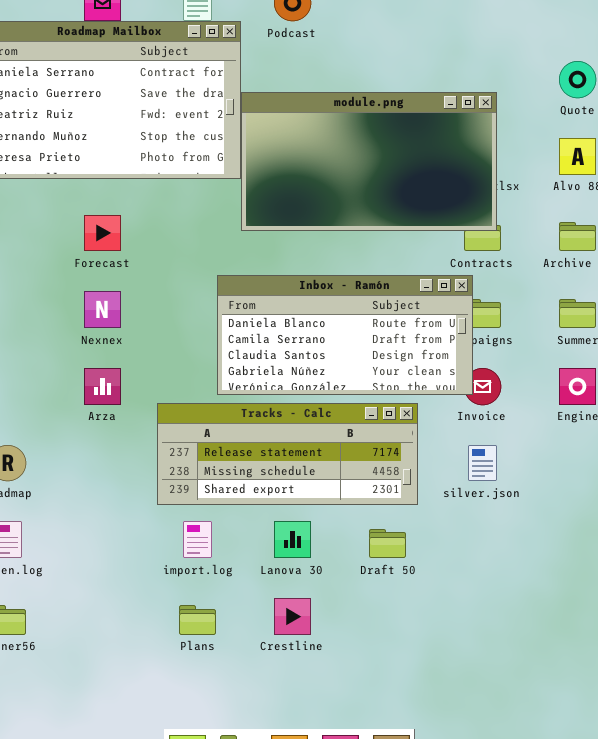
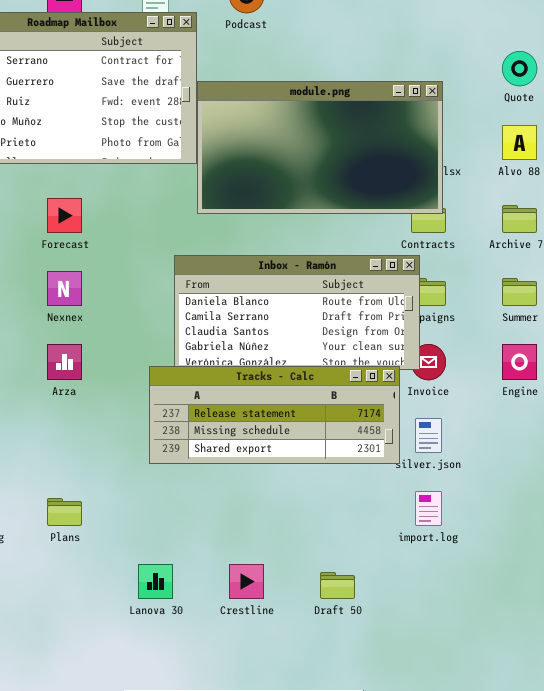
Tracks - Calc: [157,403,418,505] -> [149,366,400,464], moved
import.log: [183,521,212,558] -> [415,491,442,526], moved
Lanova 30: [274,521,311,558] -> [138,564,173,599], moved
Draft 50: [369,529,406,558] -> [320,572,355,599], moved
Plans: [179,605,216,635] -> [47,498,82,526], moved

